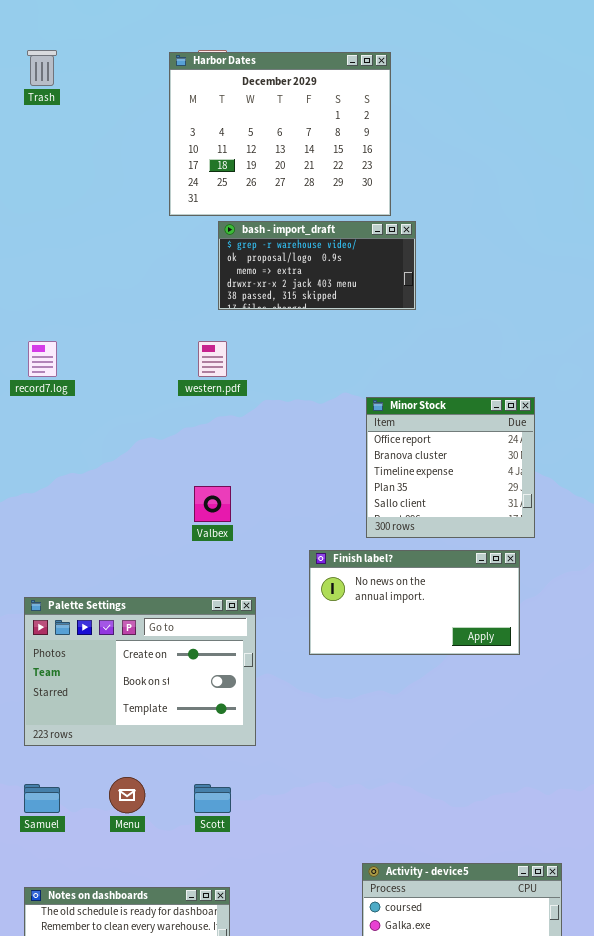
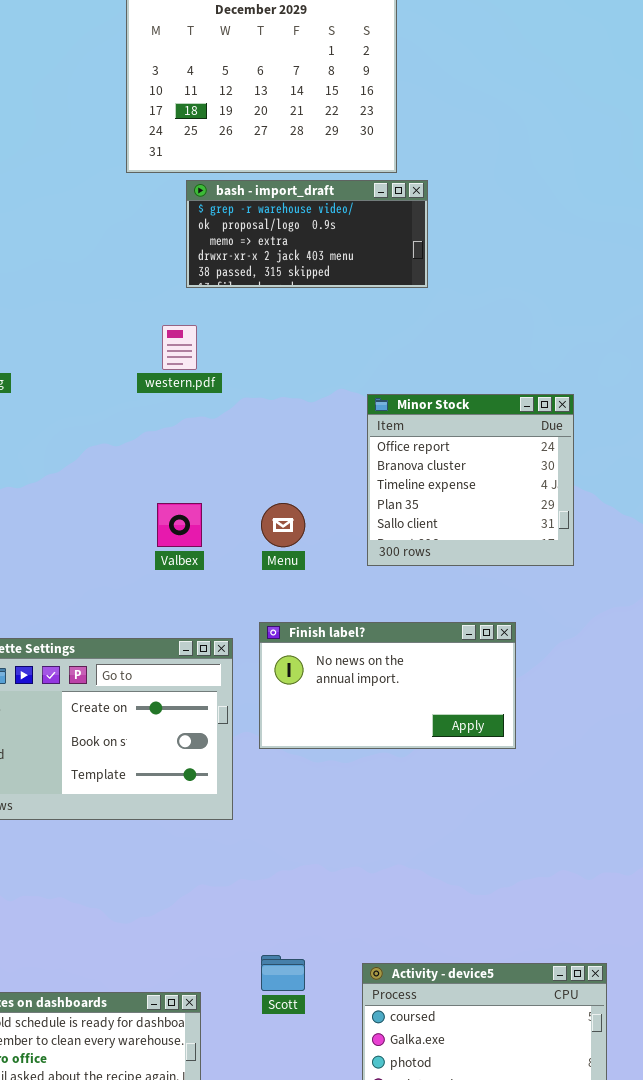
Finish label?: [309,550,520,655] -> [259,622,516,749], moved
Menu: [109,777,145,813] -> [261,503,305,547], moved
Scott: [194,784,231,813] -> [261,955,305,991], moved

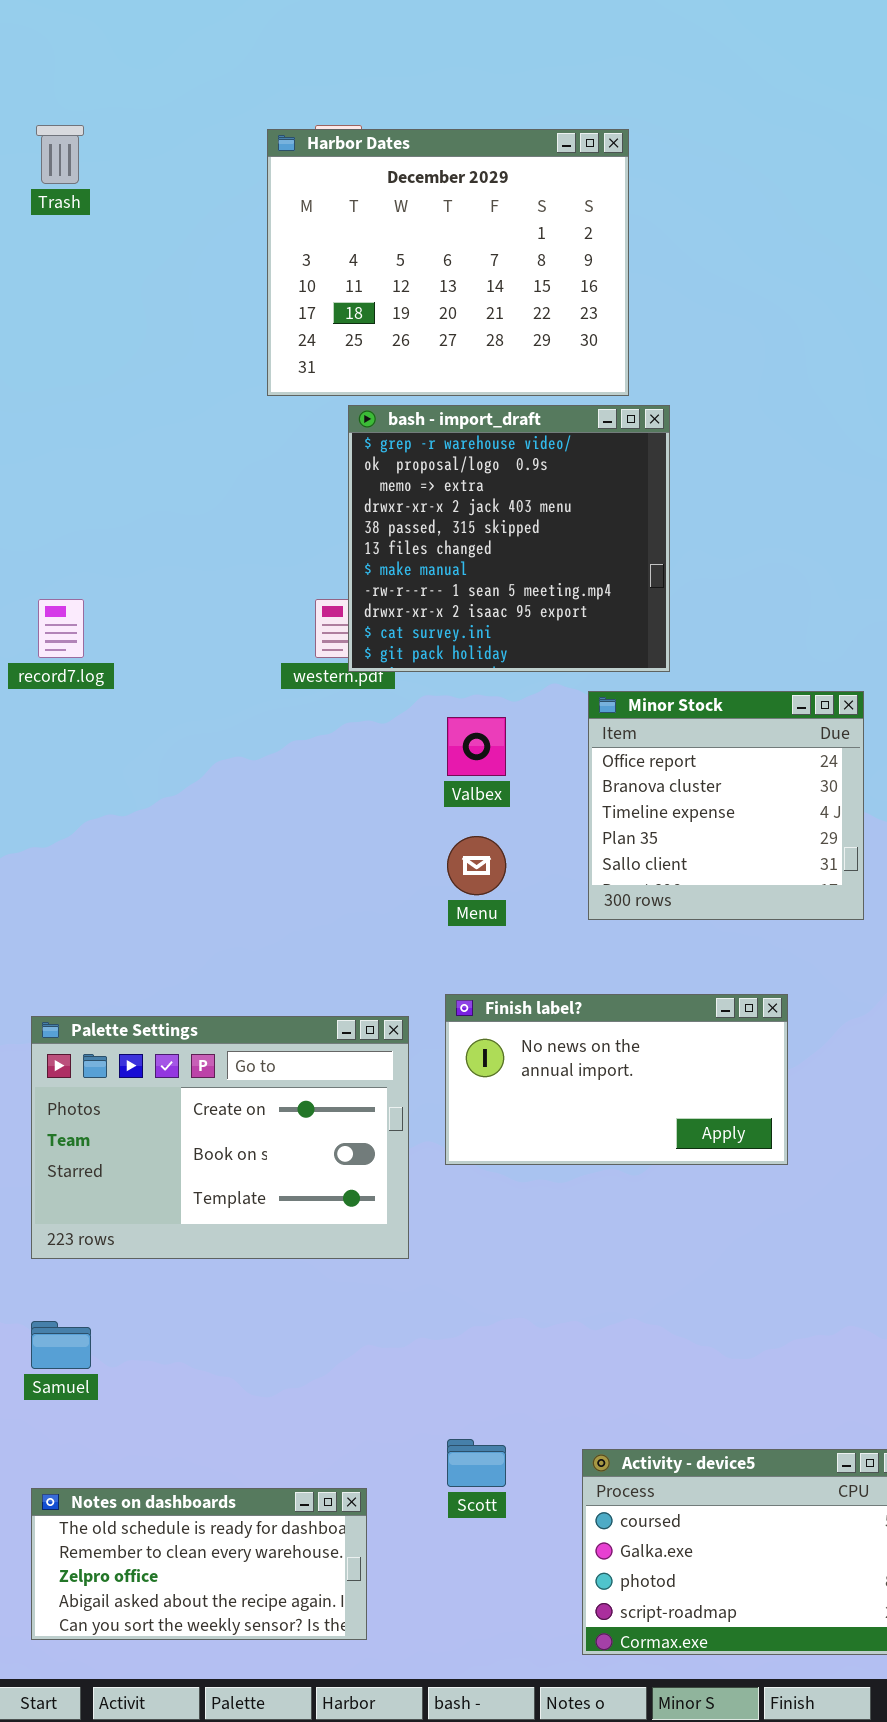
bash - import_draft: [186,180,428,288] -> [348,405,670,672], resized
Valbex: [157,503,202,547] -> [447,717,506,776], moved

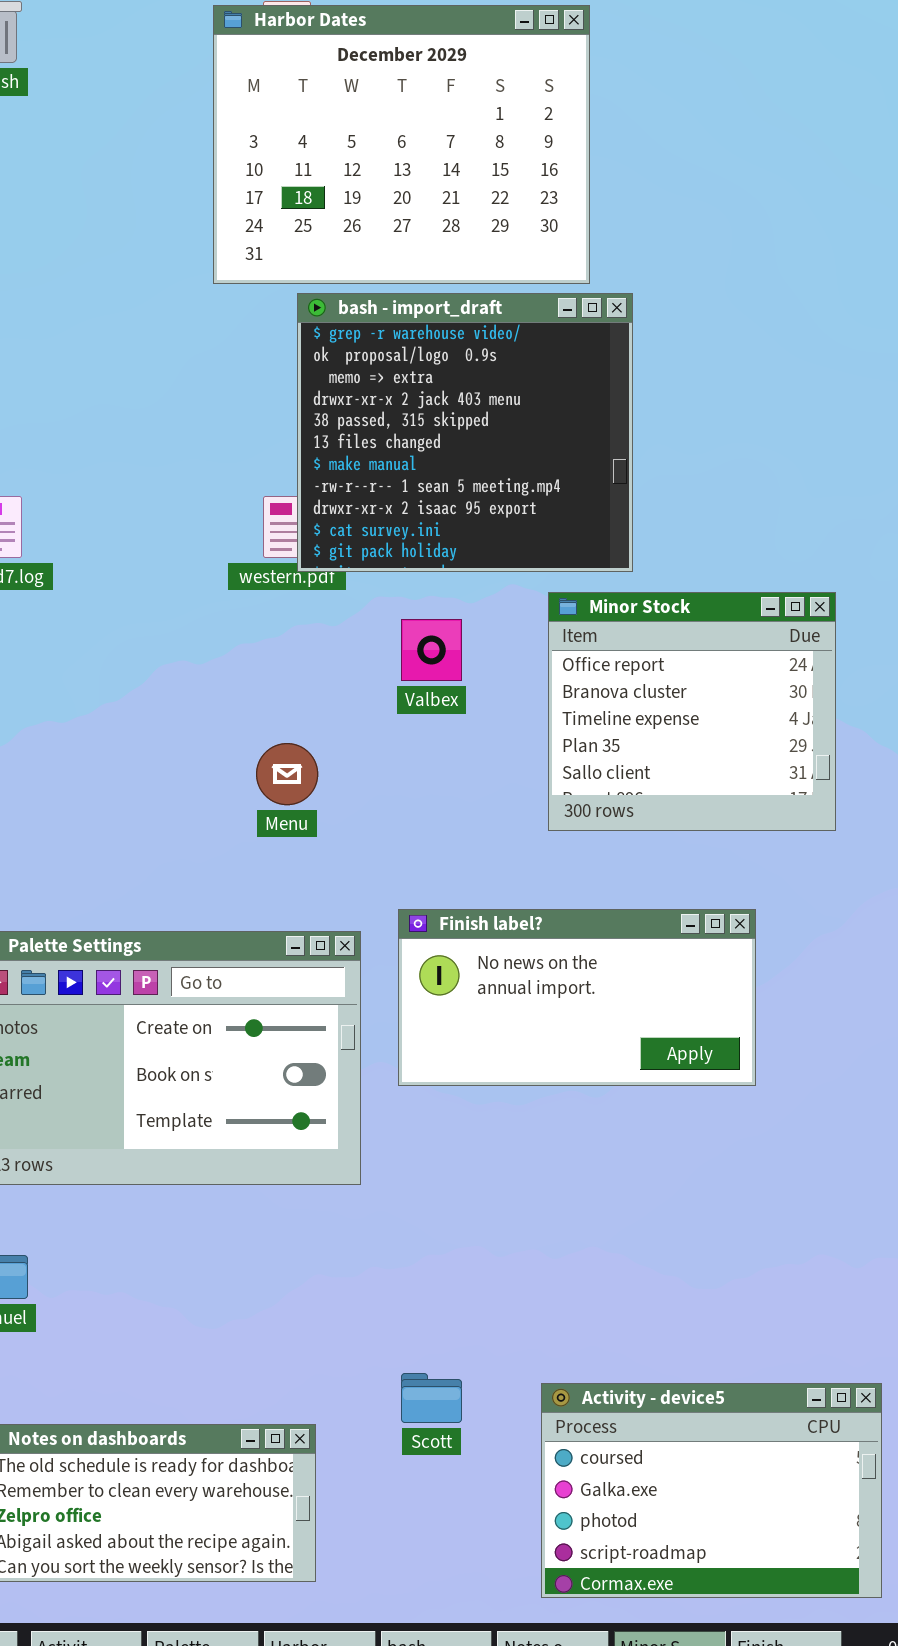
Menu: [447,836,506,895] -> [256,743,318,805], moved

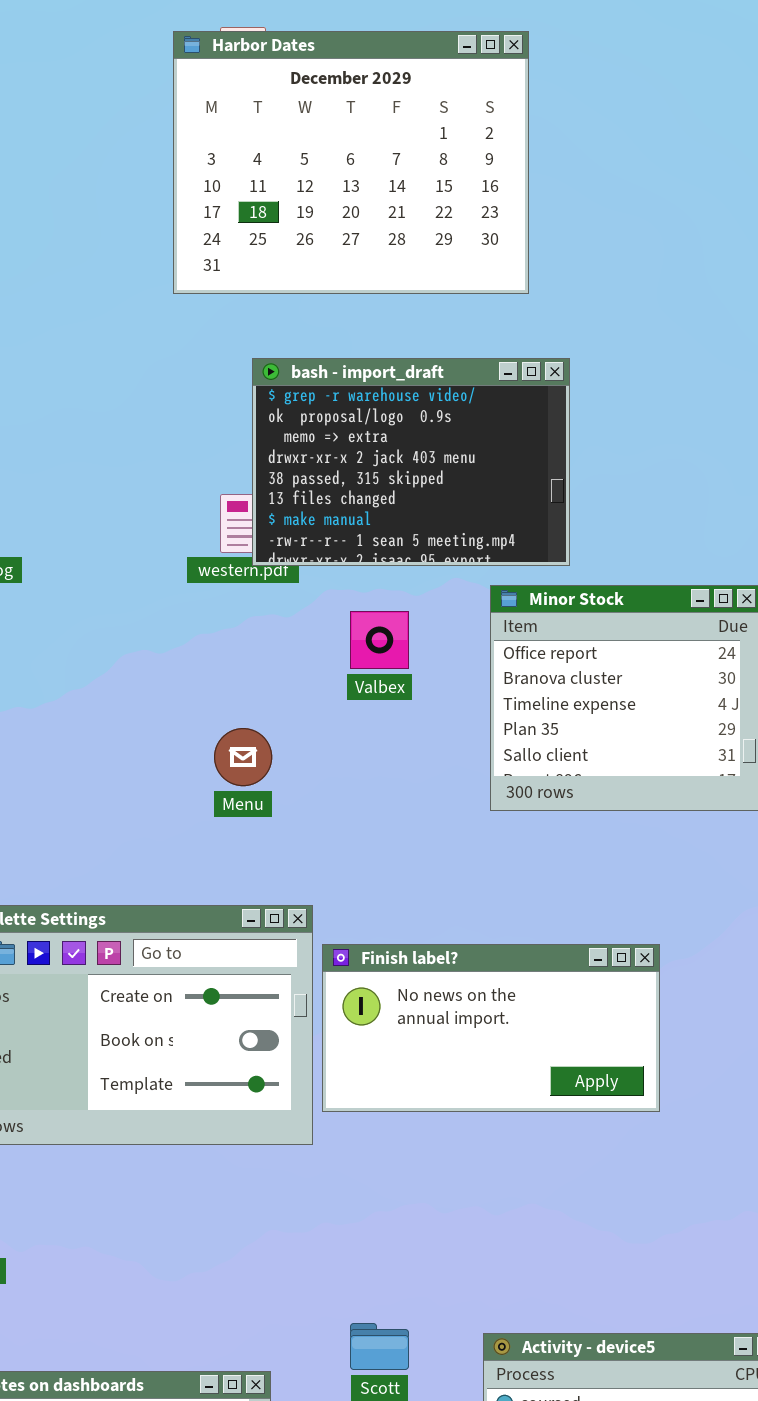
bash - import_draft: [297,293,633,572] -> [252,358,570,566], resized
Finish label?: [398,909,756,1086] -> [322,944,660,1112], moved

